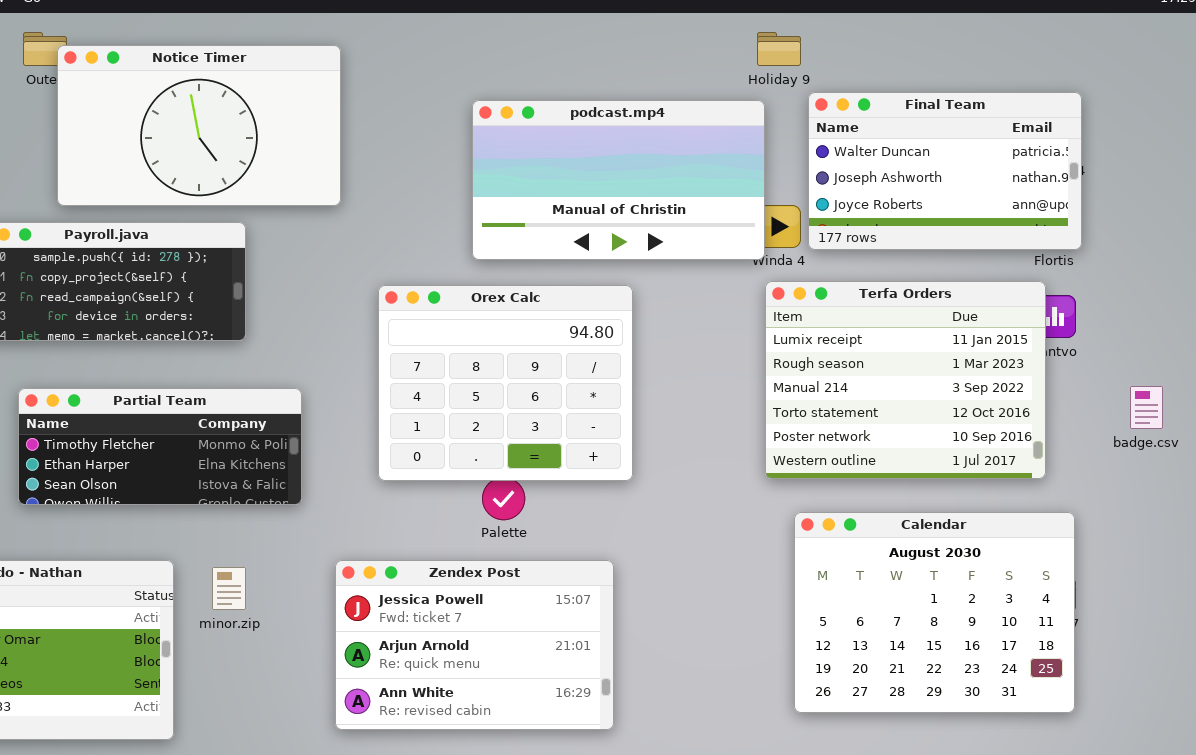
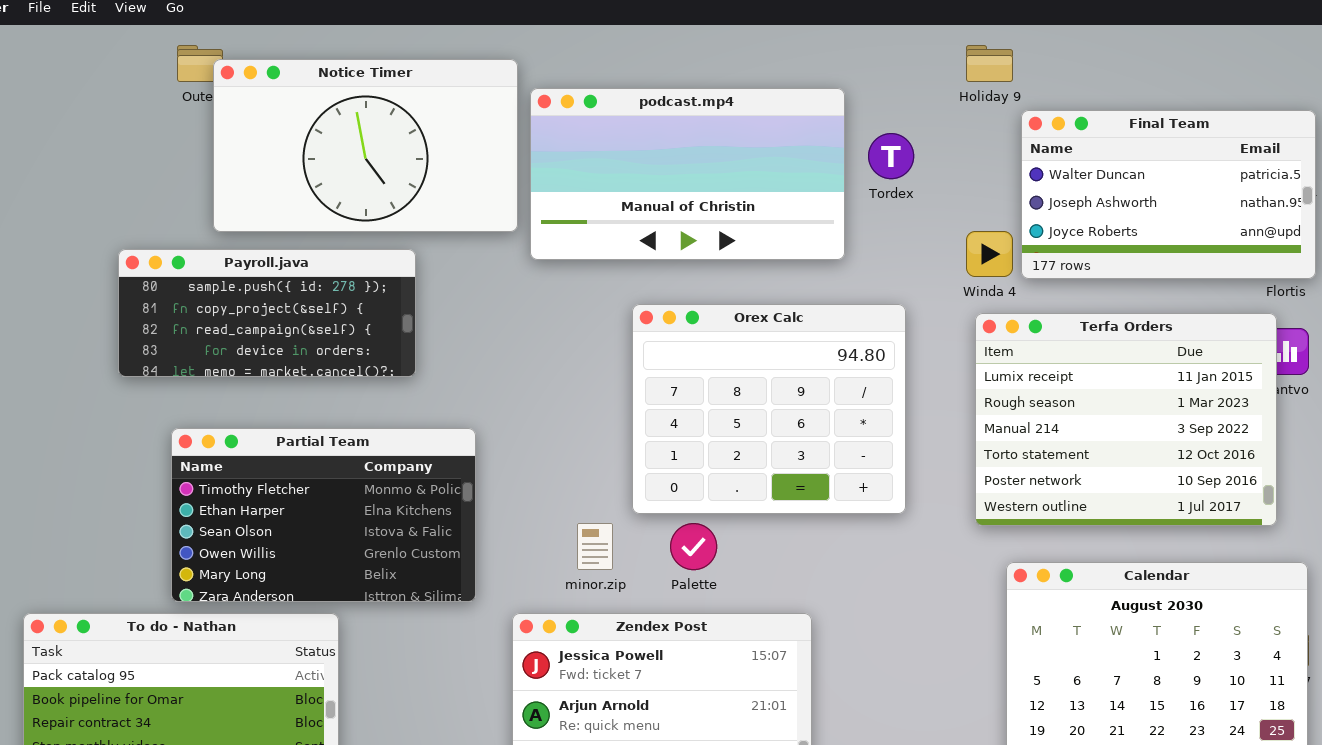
podcast.mp4: [472,100,765,260] -> [530,88,845,260], moved
Orex Calc: [378,285,633,481] -> [632,304,906,514], moved
Partial Team: [18,388,302,505] -> [171,428,476,602], resized
minor.zip: [212,567,246,610] -> [577,523,613,570], moved

